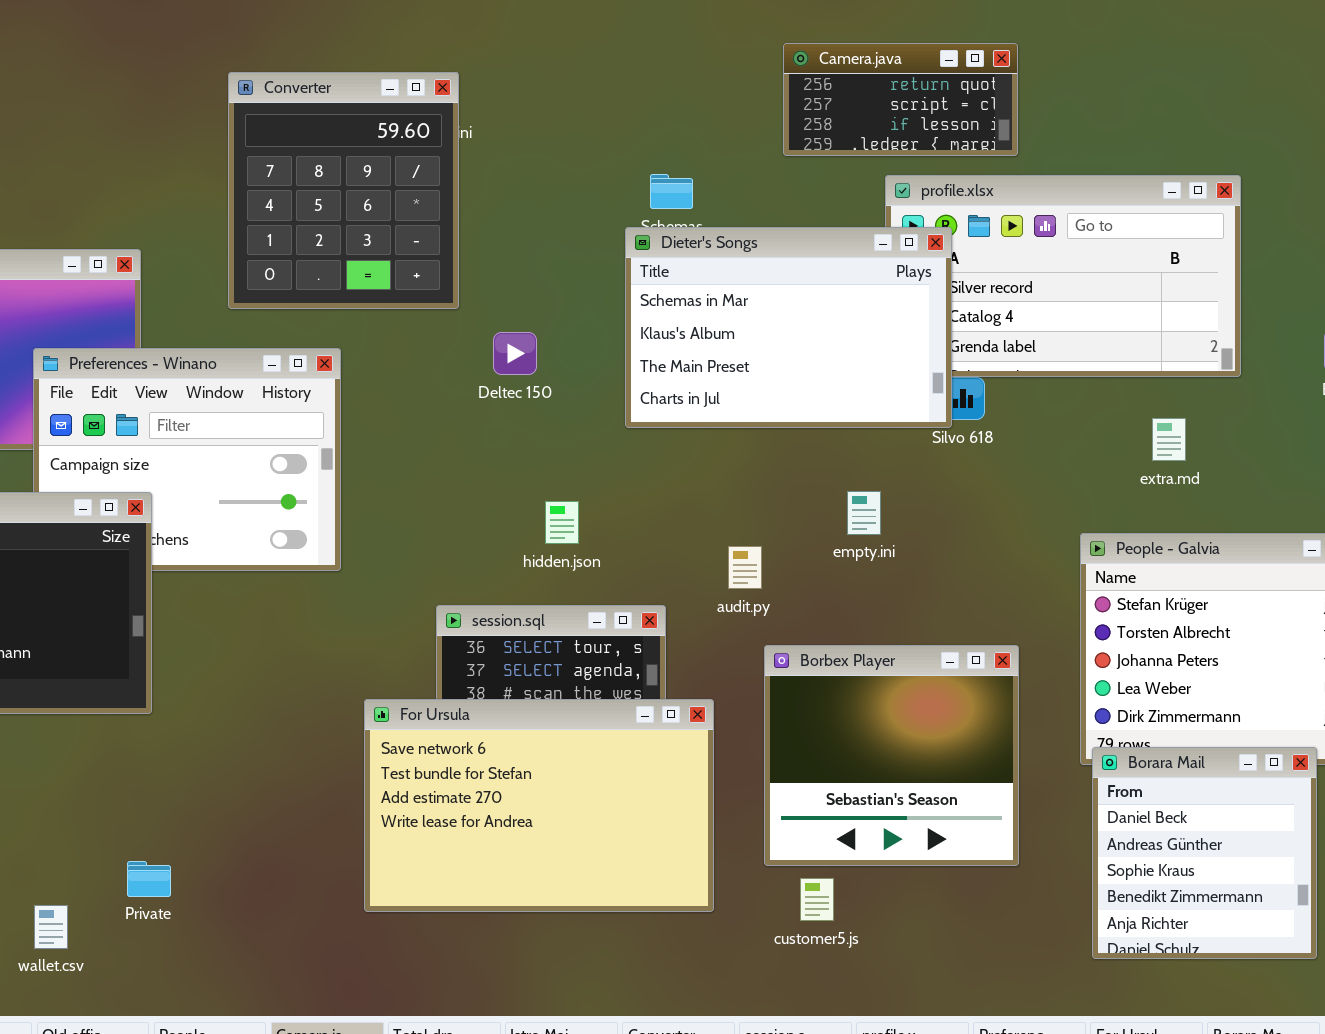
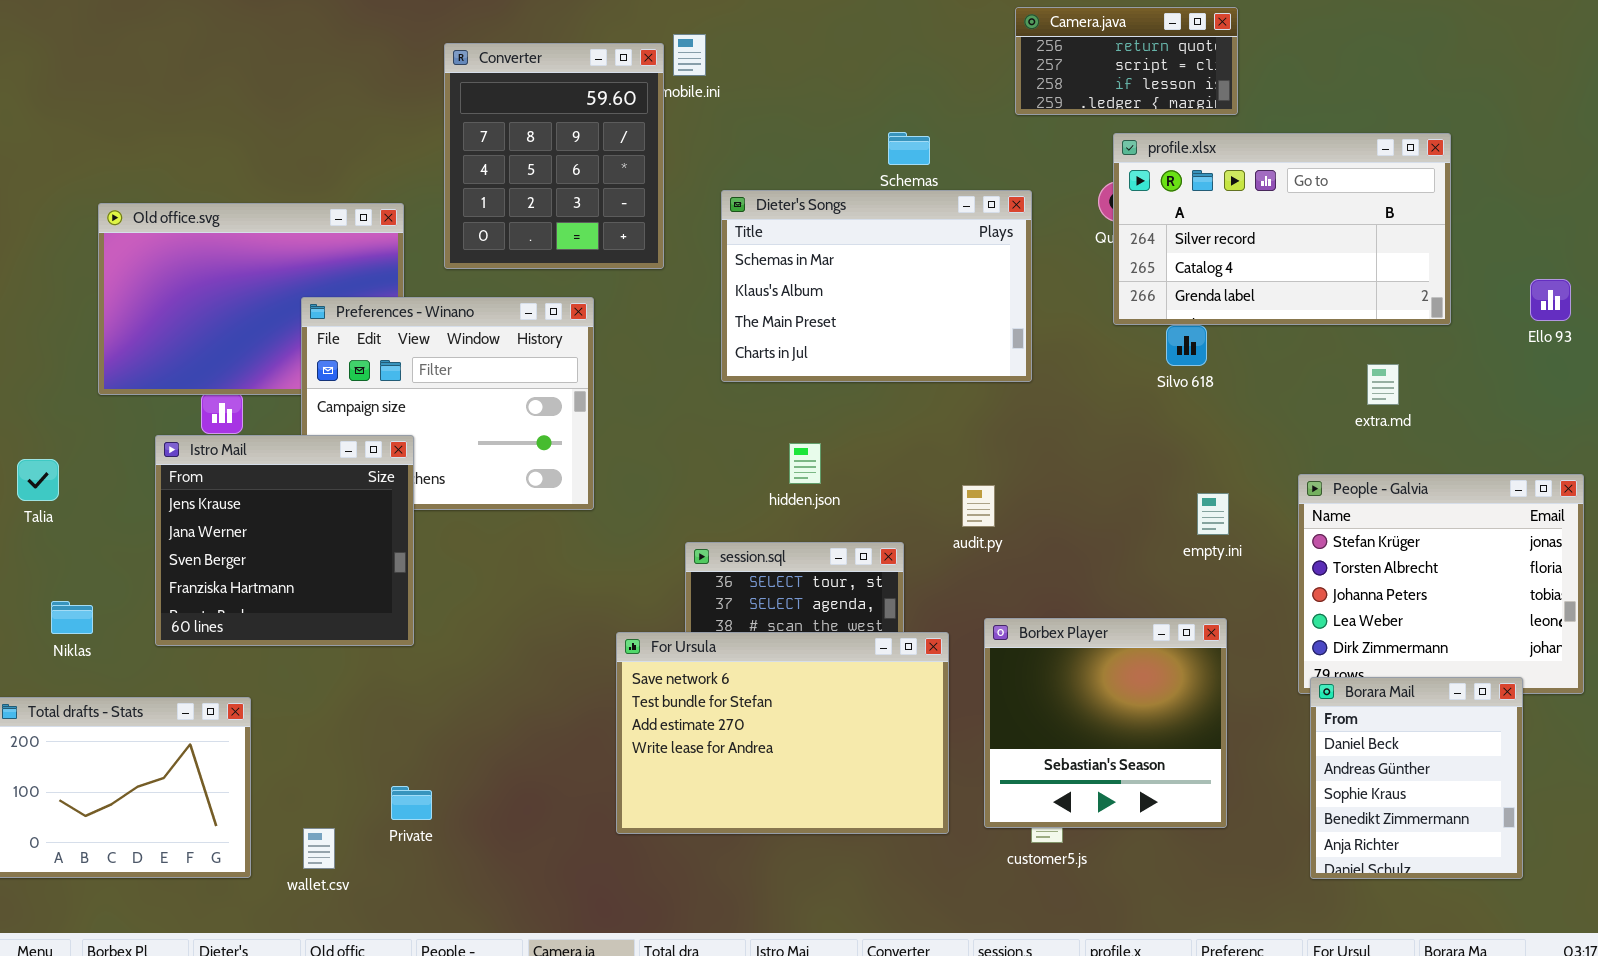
Converter: [228,72,459,309] -> [444,43,664,269], moved
Dieter's Songs: [625,227,952,428] -> [721,190,1032,382], moved
empty.ini: [847,491,881,535] -> [1197,493,1229,535], moved
Borbex Player: [764,645,1019,866] -> [984,618,1227,828], moved

